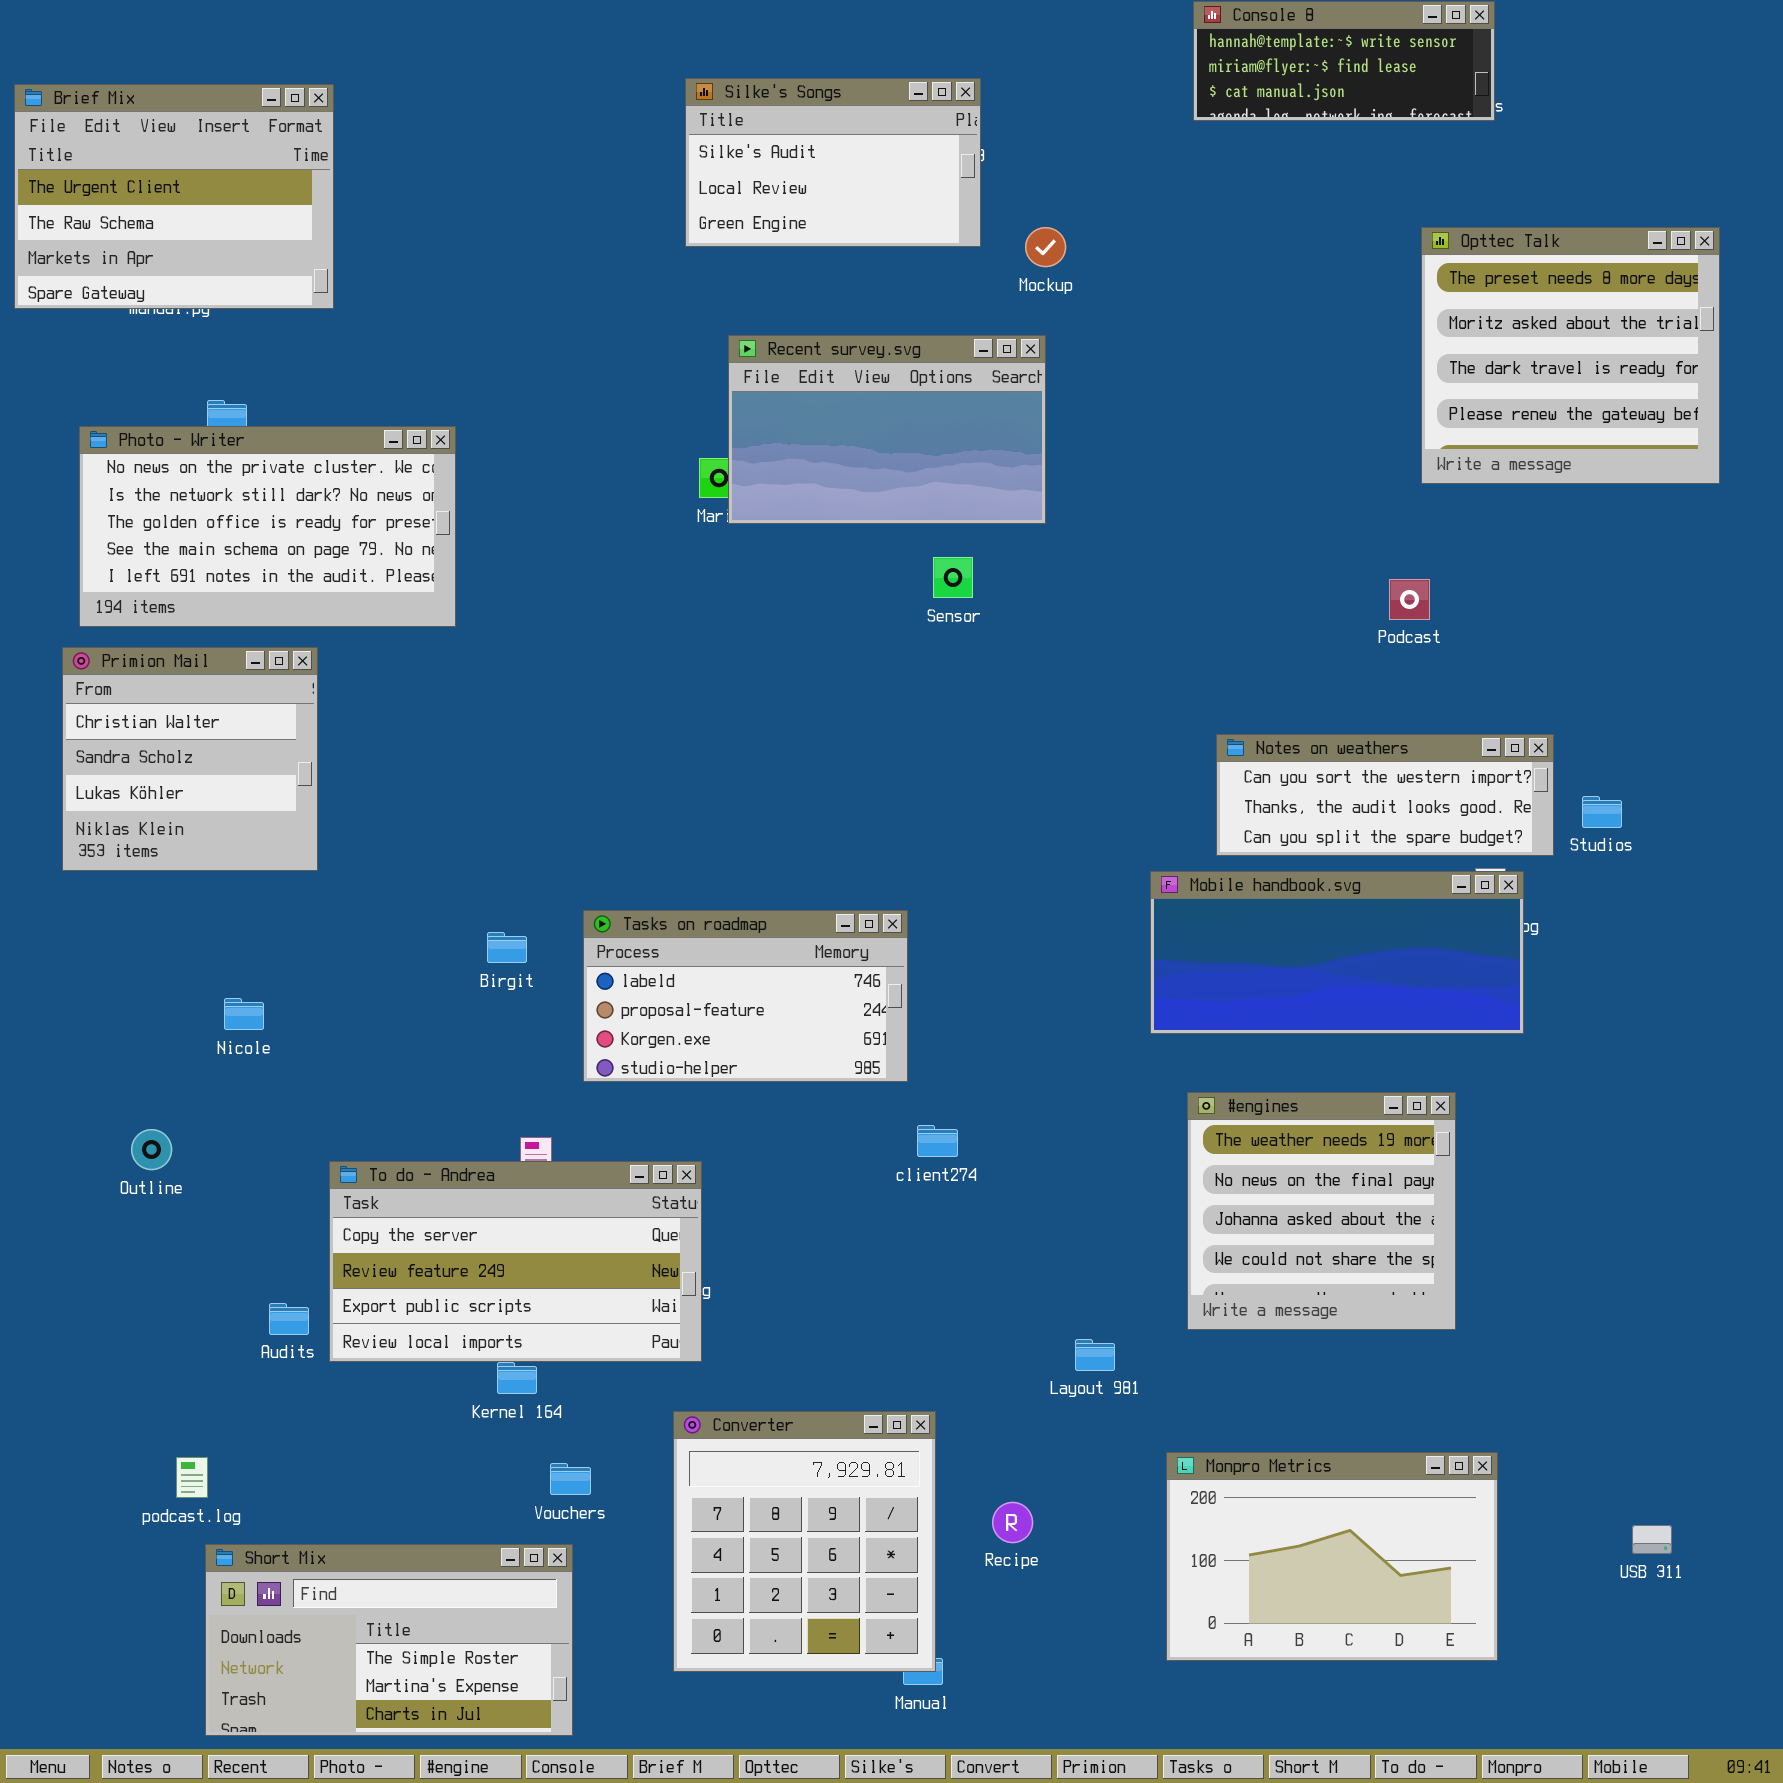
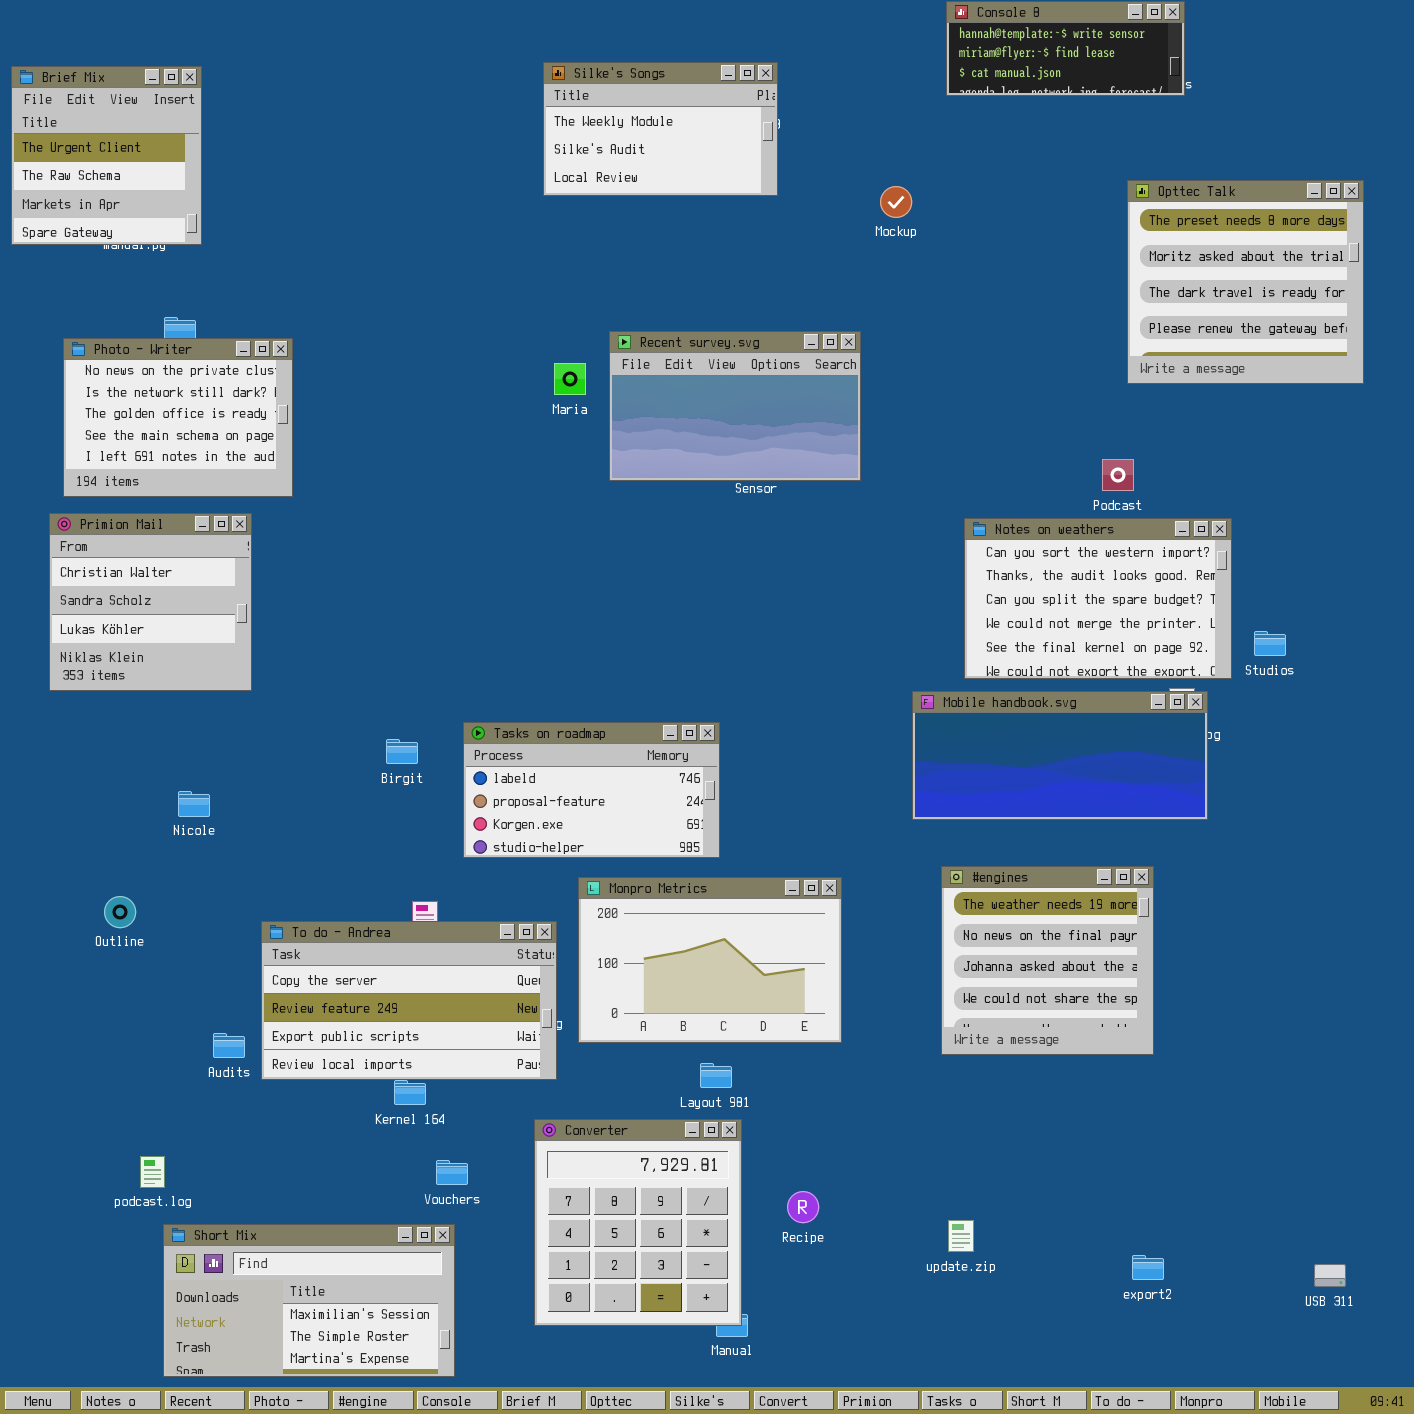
Silke's Songs: [685,78,981,247] -> [543,62,778,196], scrolled up 1 row
Brief Mix: [14,84,334,309] -> [11,66,202,245], resized
Mockup: [1025,227,1066,267] -> [880,186,912,218], moved
Recent survey.svg: [728,335,1046,524] -> [609,331,861,481], moved
Photo - Writer: [79,426,456,627] -> [63,338,293,497], resized
Notes on weathers: [1216,734,1554,856] -> [964,518,1232,679], resized
Layout 981: [1075,1339,1115,1371] -> [700,1063,732,1088], moved
Monpro Metrics: [1166,1452,1498,1661] -> [578,877,842,1043], moved
USB 311: [1632,1525,1672,1554] -> [1314,1264,1346,1287], moved
Short Mix: [205,1544,573,1736] -> [163,1224,455,1377], scrolled up 1 row

